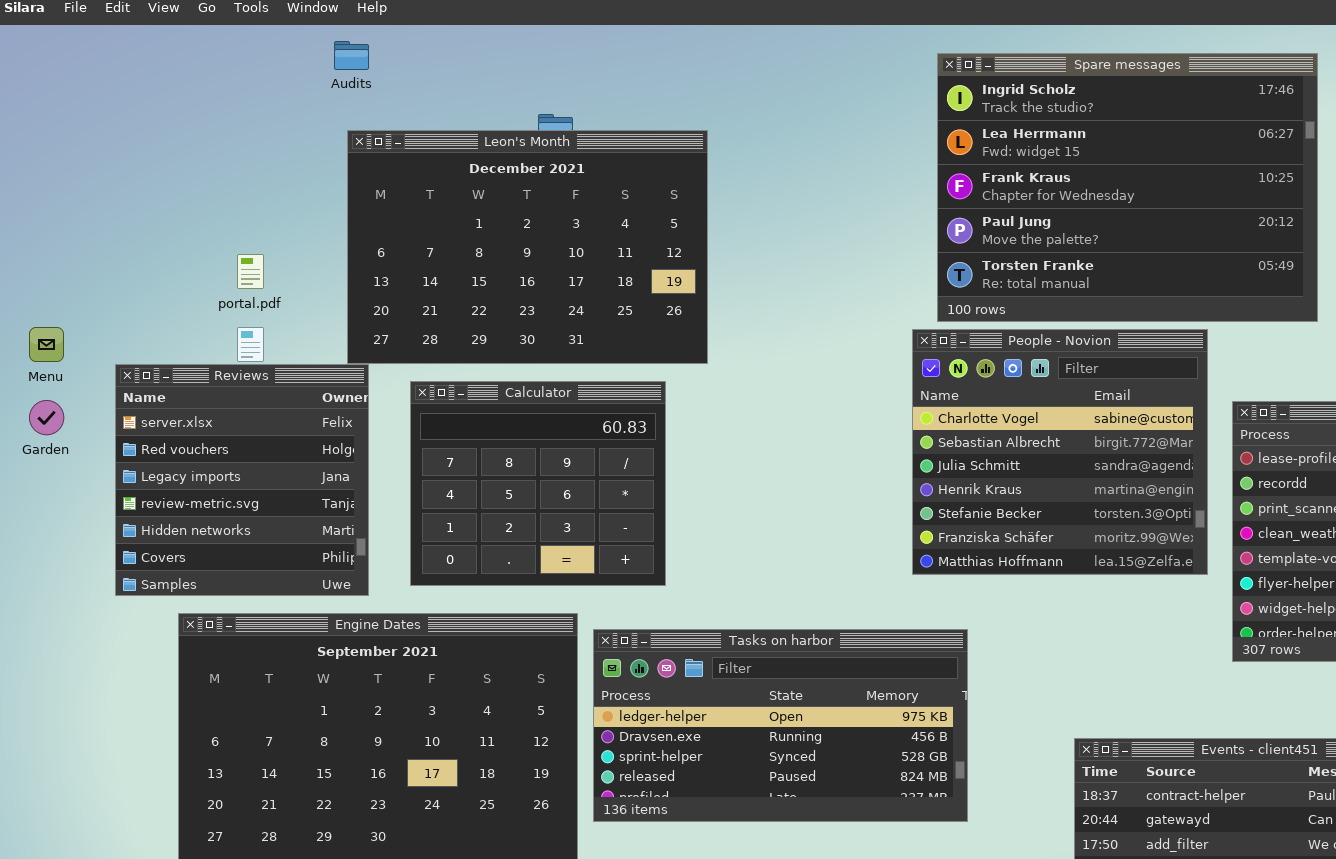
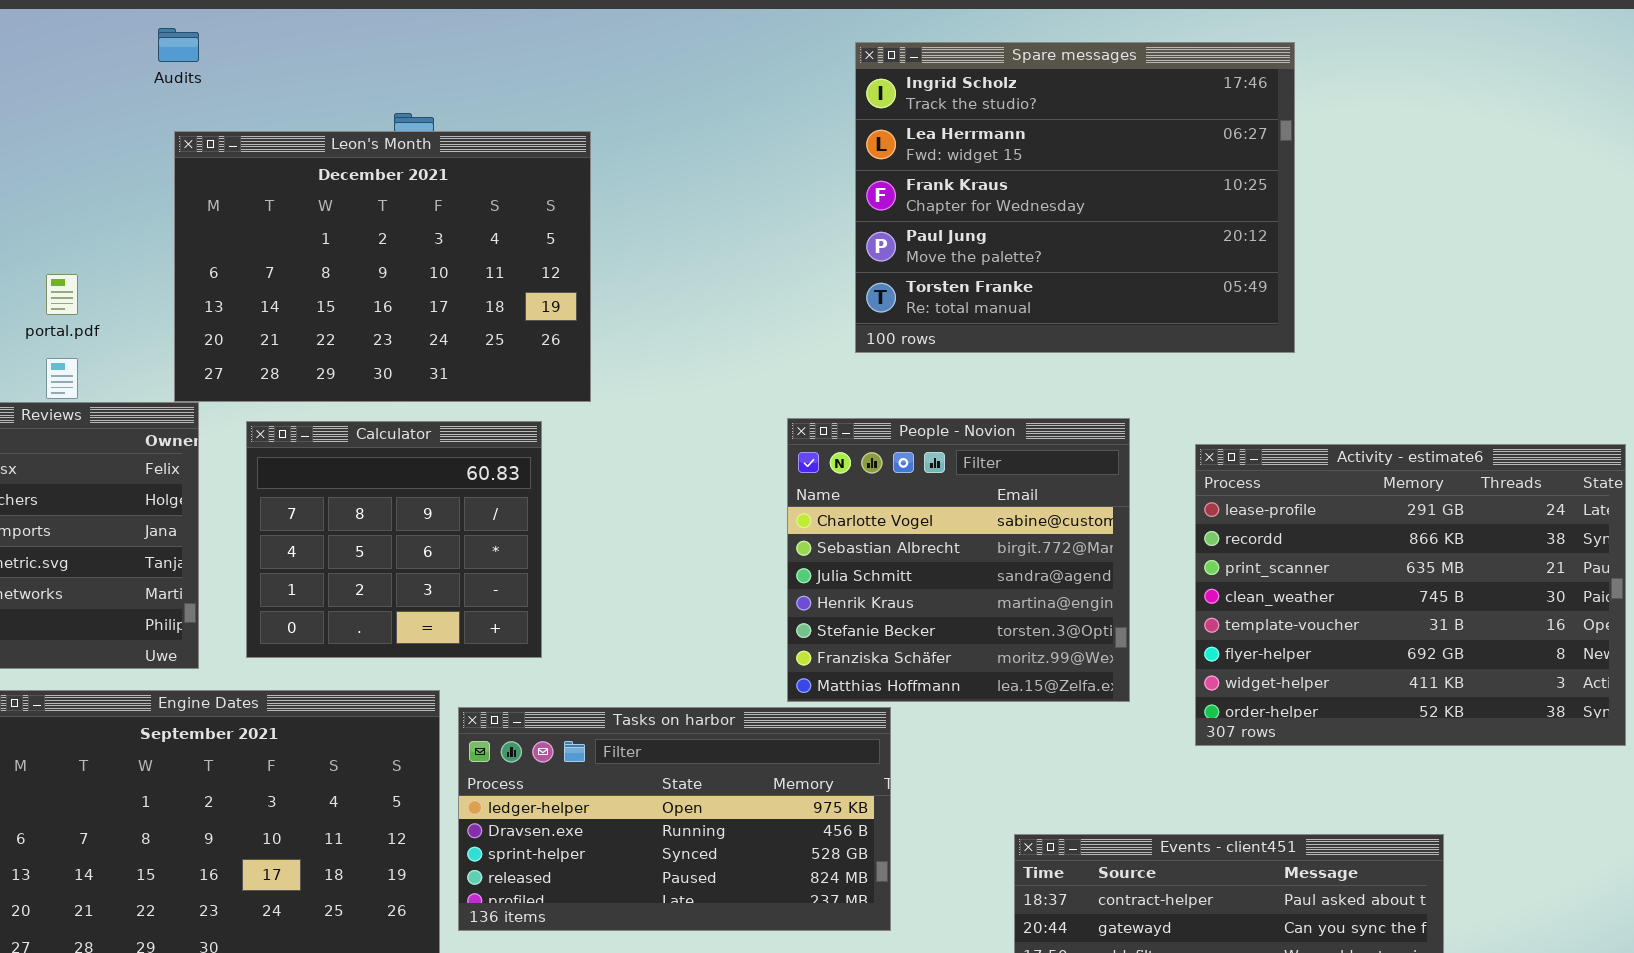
People - Novion: [912,329,1208,575] -> [787,418,1130,702], moved

